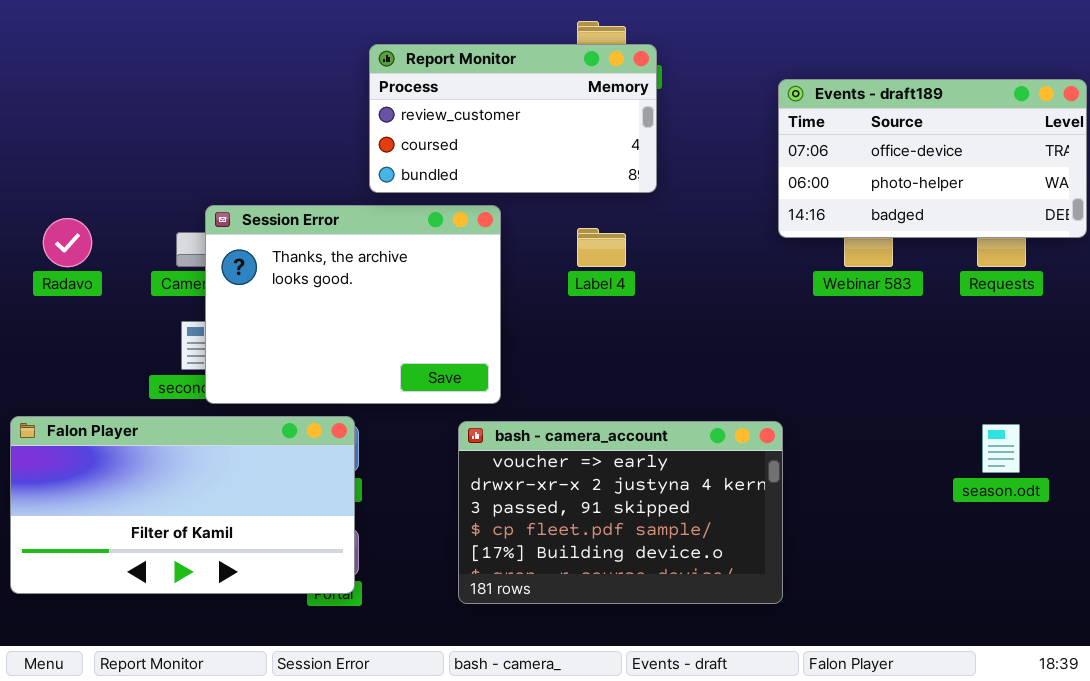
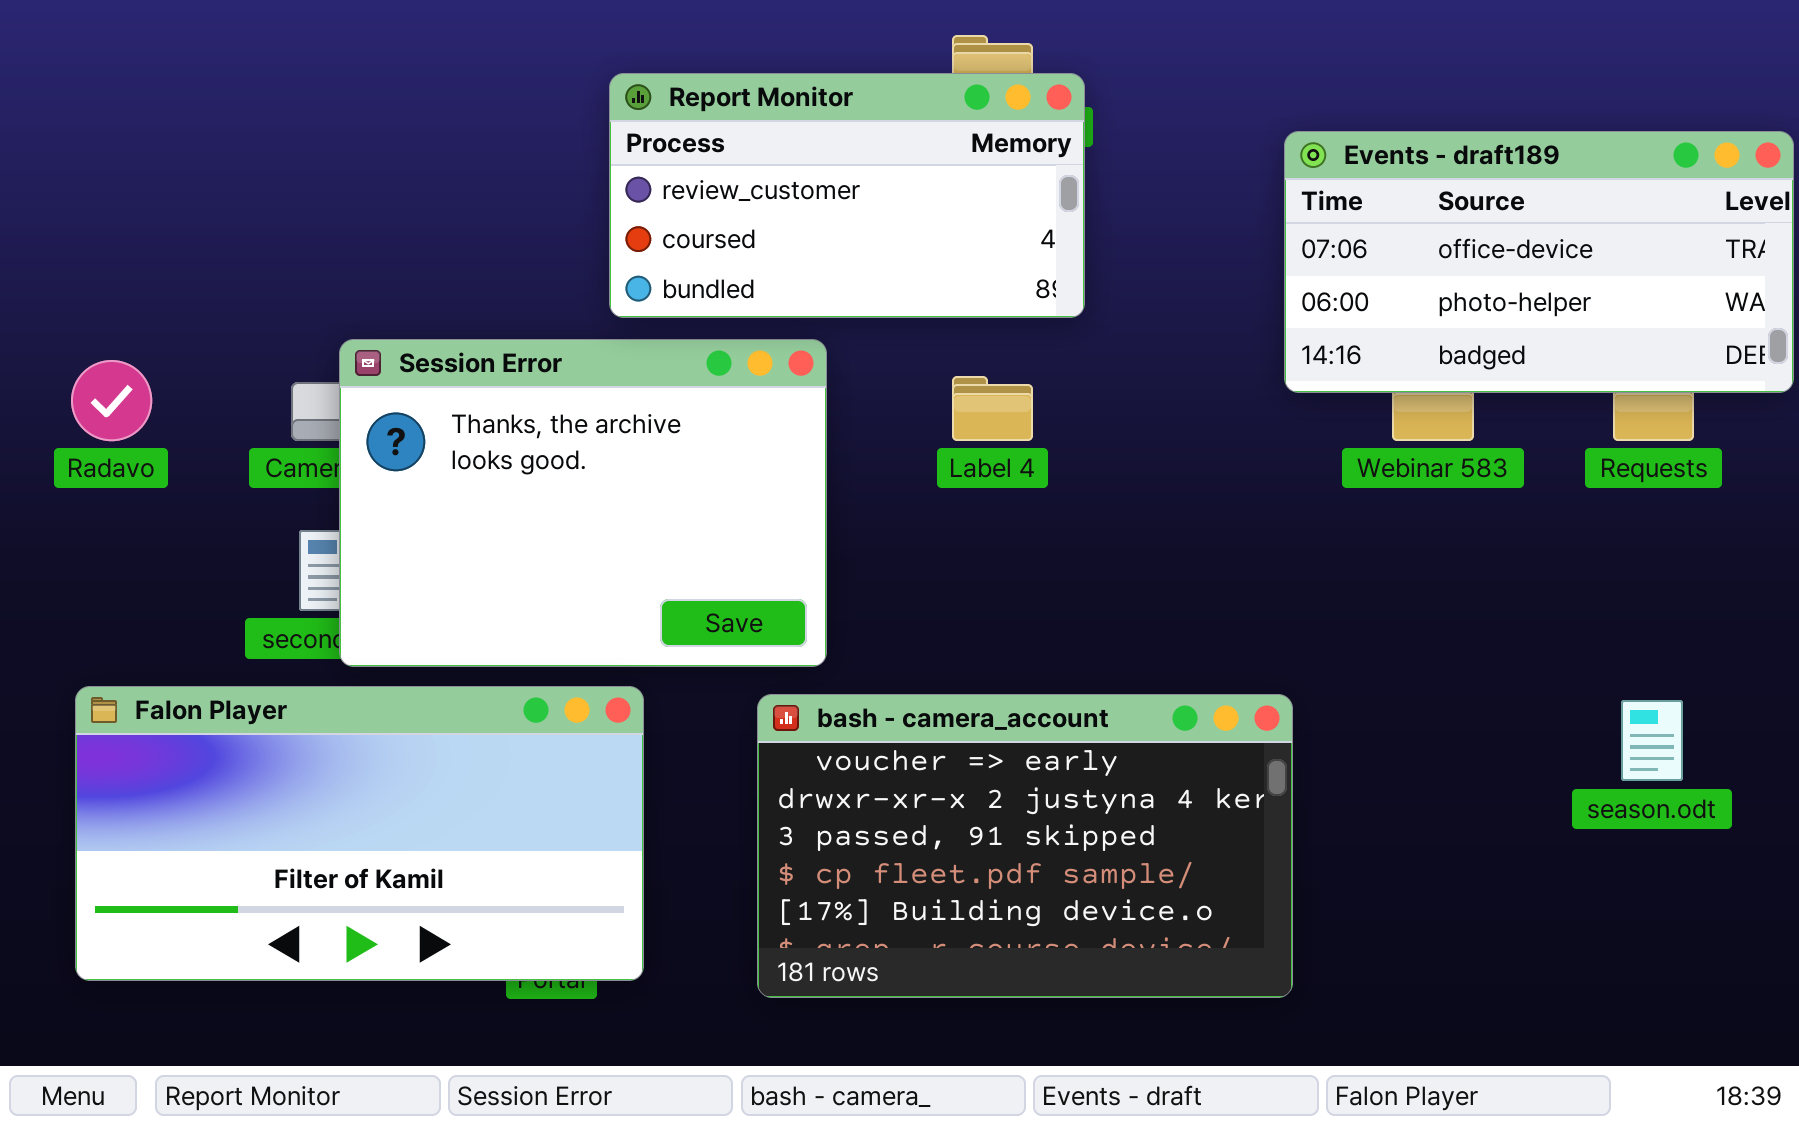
Falon Player: [10,416,355,594] -> [75,686,644,981], moved

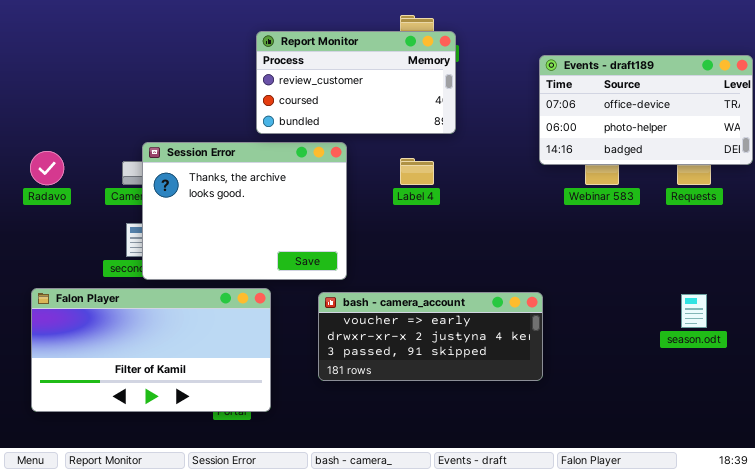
bash - camera_account: [757,694,1293,998] -> [318,292,543,381], resized

